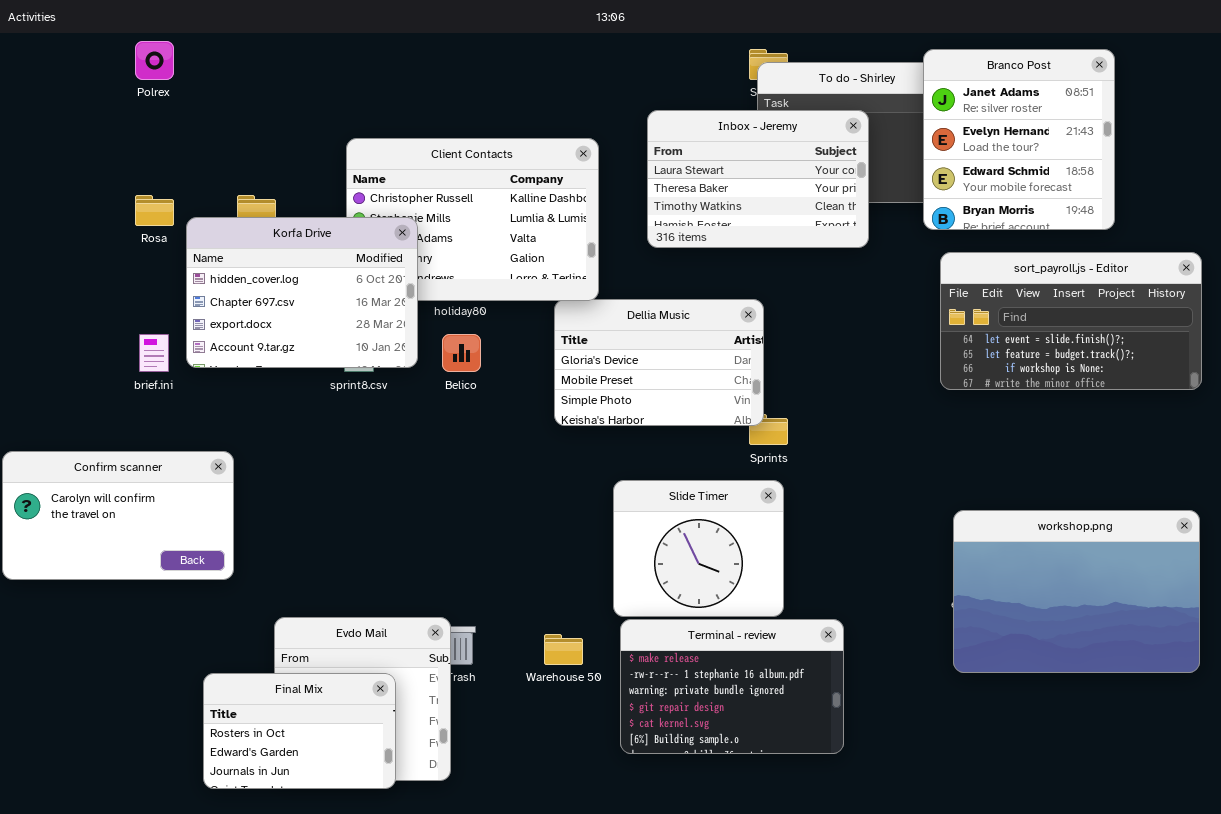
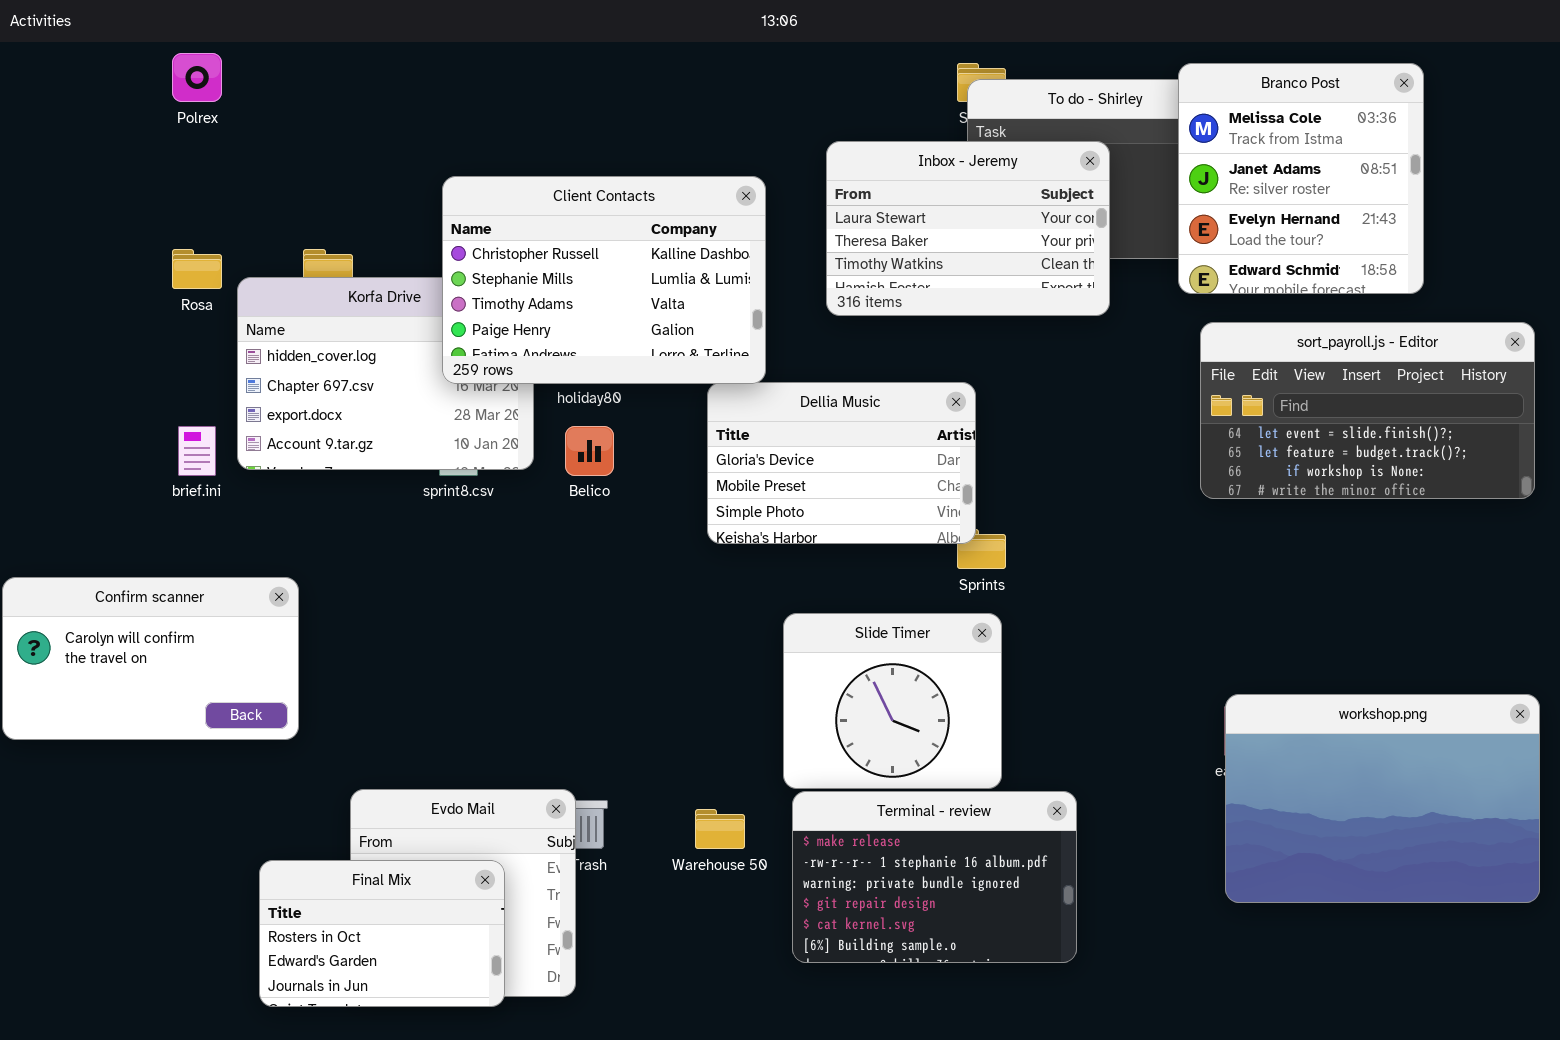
Branco Post: [923,49,1115,230] -> [1178,63,1424,294], scrolled up 1 row
Client Contacts: [346,138,599,301] -> [442,176,766,384], raised
workshop.png: [953,510,1200,673] -> [1225,694,1540,903], moved

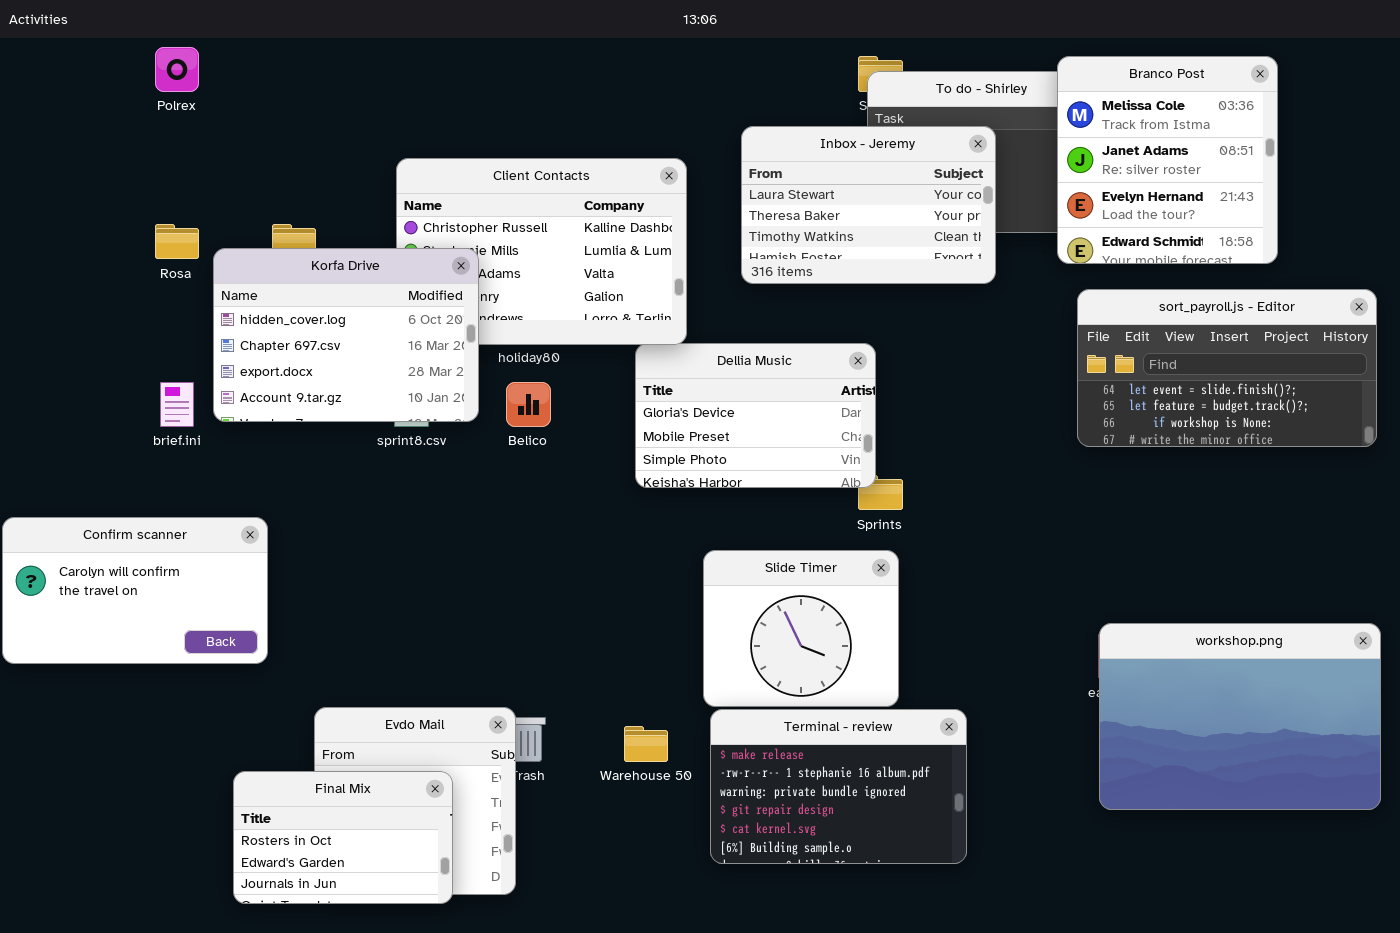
Korfa Drive: [237,277,534,470] -> [213,248,479,422], raised

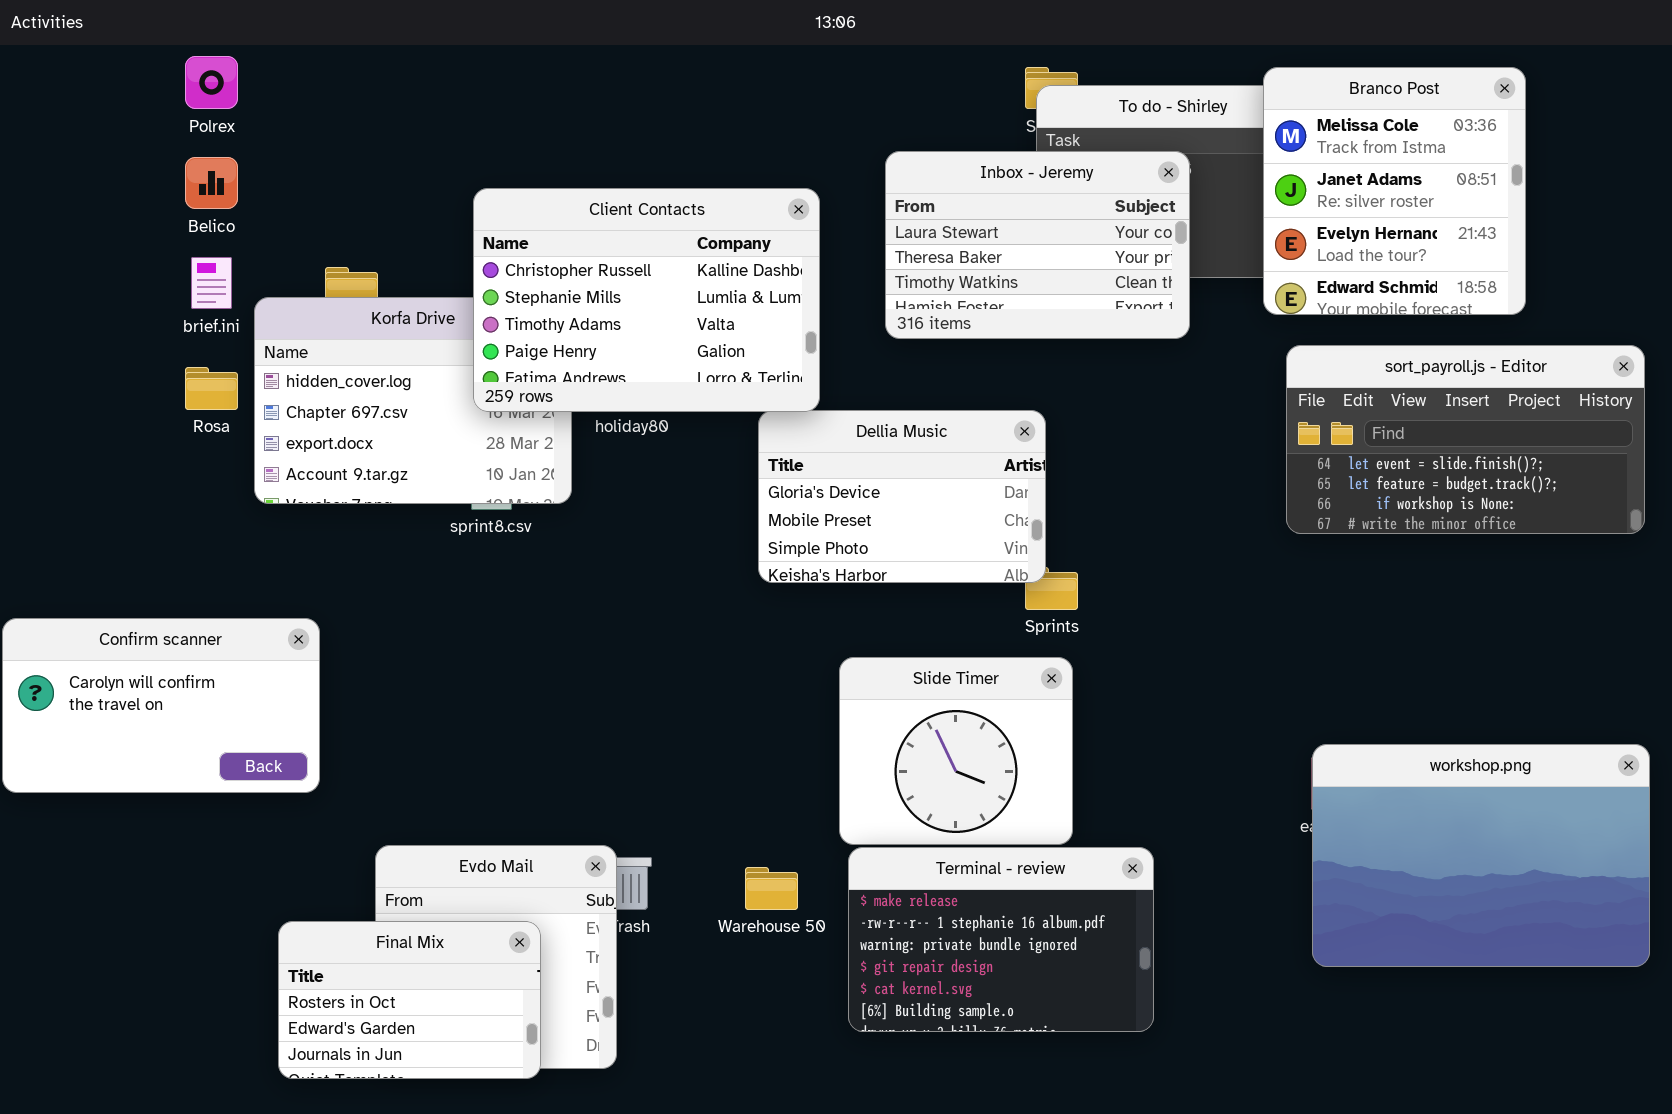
Client Contacts: [396,158,687,345] -> [473,188,820,412], raised
Rosa: [155,224,199,259] -> [185,367,238,410], moved
brief.ini: [160,382,194,427] -> [191,257,232,309], moved
Belico: [506,382,551,427] -> [185,157,238,209], moved

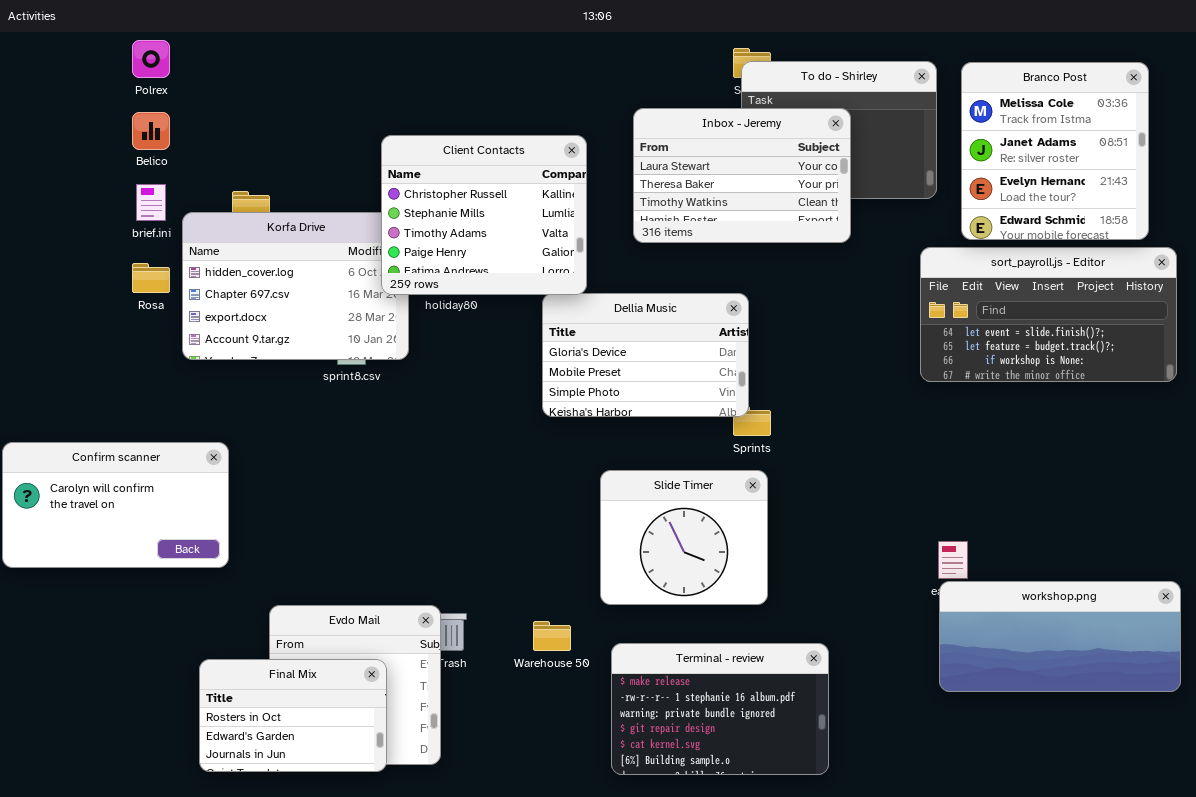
Branco Post: [1263,67,1526,315] -> [961,62,1149,240], moved
Client Contacts: [473,188,820,412] -> [381,135,587,295], resized
workshop.png: [1312,744,1650,967] -> [939,581,1181,692], resized
Terminal - review: [848,847,1154,1032] -> [611,643,829,775], moved

